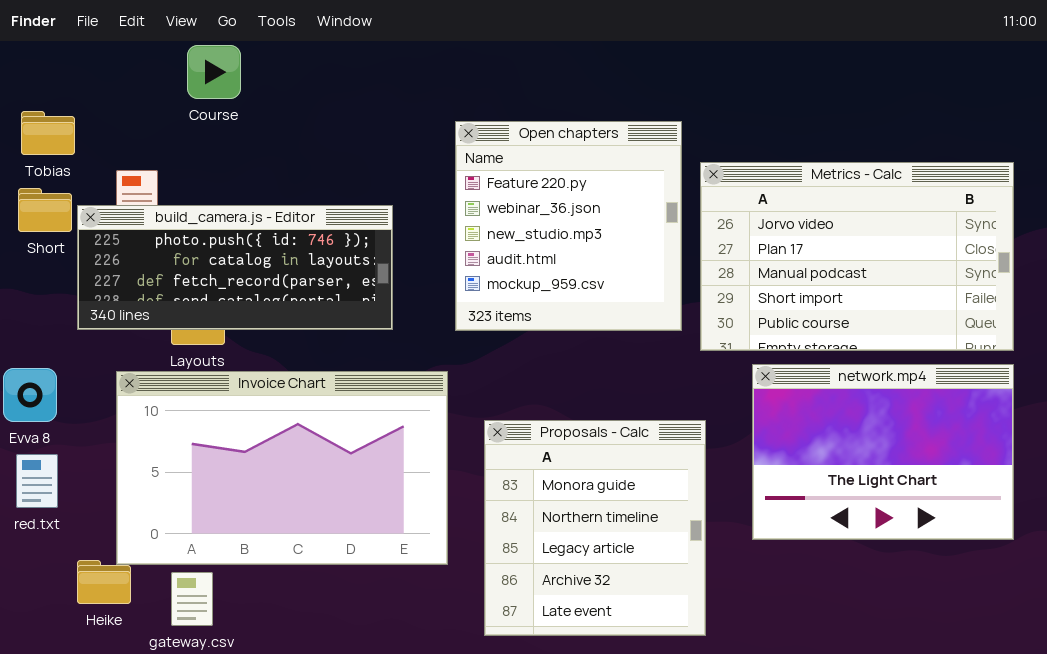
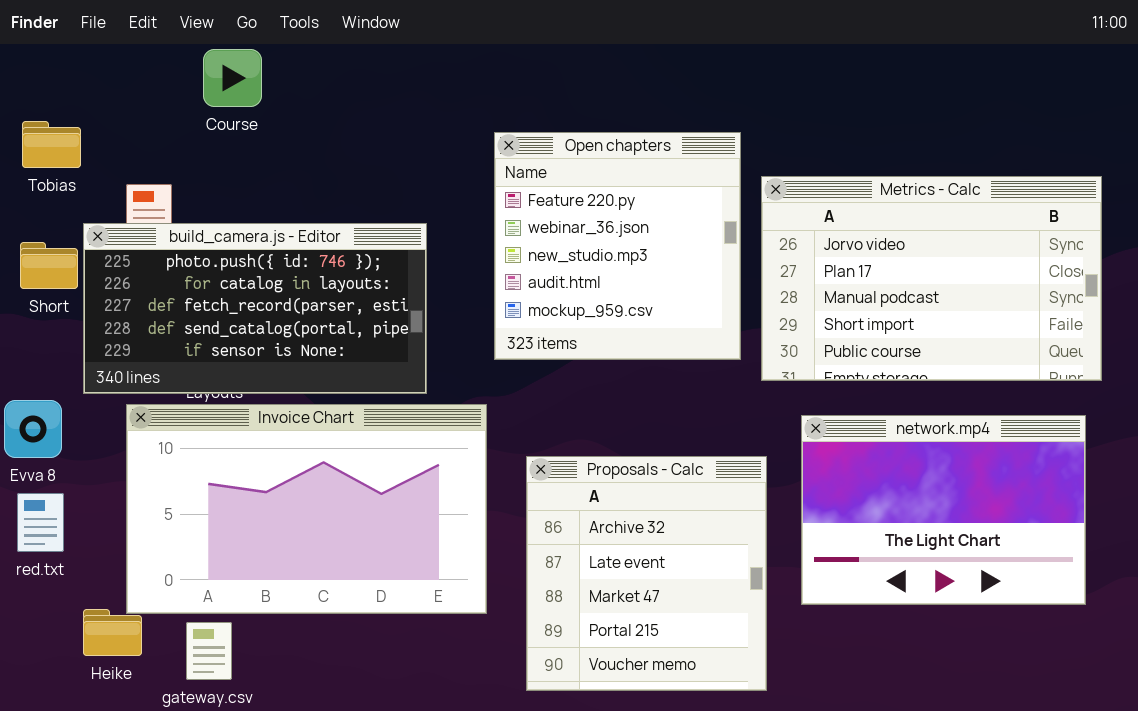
Short: [18,188,72,232] -> [20,242,78,289], moved
build_camera.js - Editor: [77,205,393,330] -> [83,223,427,394], resized
network.mp4: [752,364,1014,540] -> [801,415,1086,605], moved
Proposals - Calc: [484,420,706,636] -> [526,456,767,691], scrolled down 3 rows

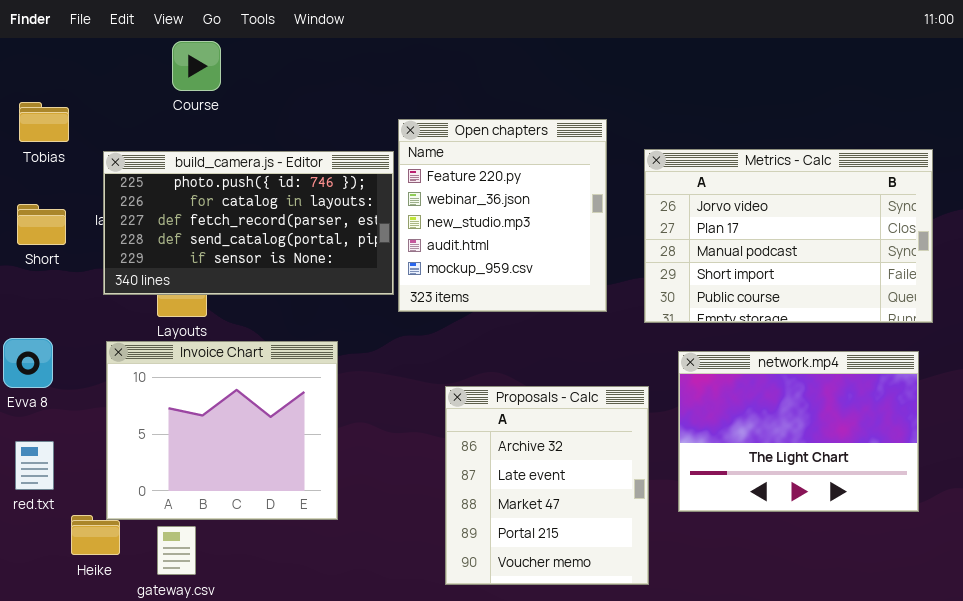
Open chapters: [494,132,741,360] -> [398,119,607,312], moved
build_camera.js - Editor: [83,223,427,394] -> [103,151,394,295], moved
Invoice Chart: [126,404,487,614] -> [106,341,338,520], resized
red.txt: [17,493,64,552] -> [15,441,54,490], moved

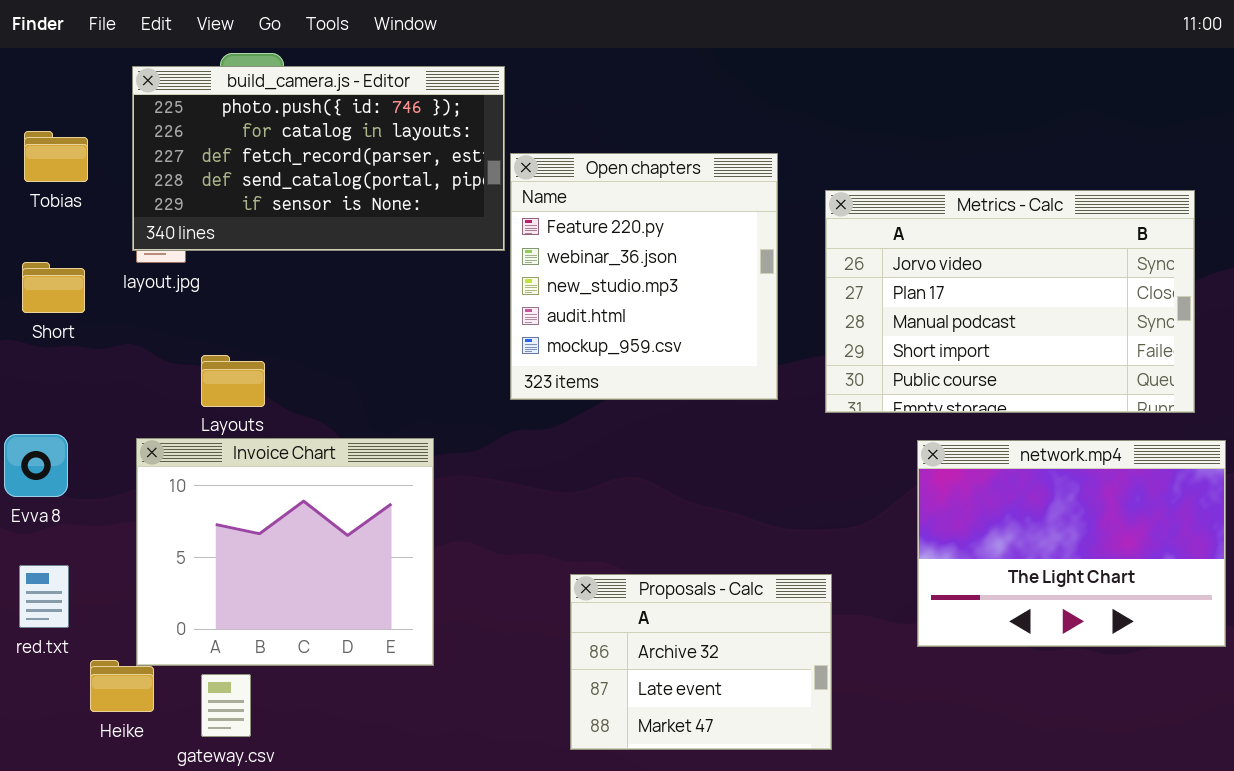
build_camera.js - Editor: [103,151,394,295] -> [132,66,505,251], moved
network.mp4: [678,351,919,512] -> [917,440,1226,647], moved
Proposals - Calc: [445,386,649,585] -> [570,574,832,750], resized

